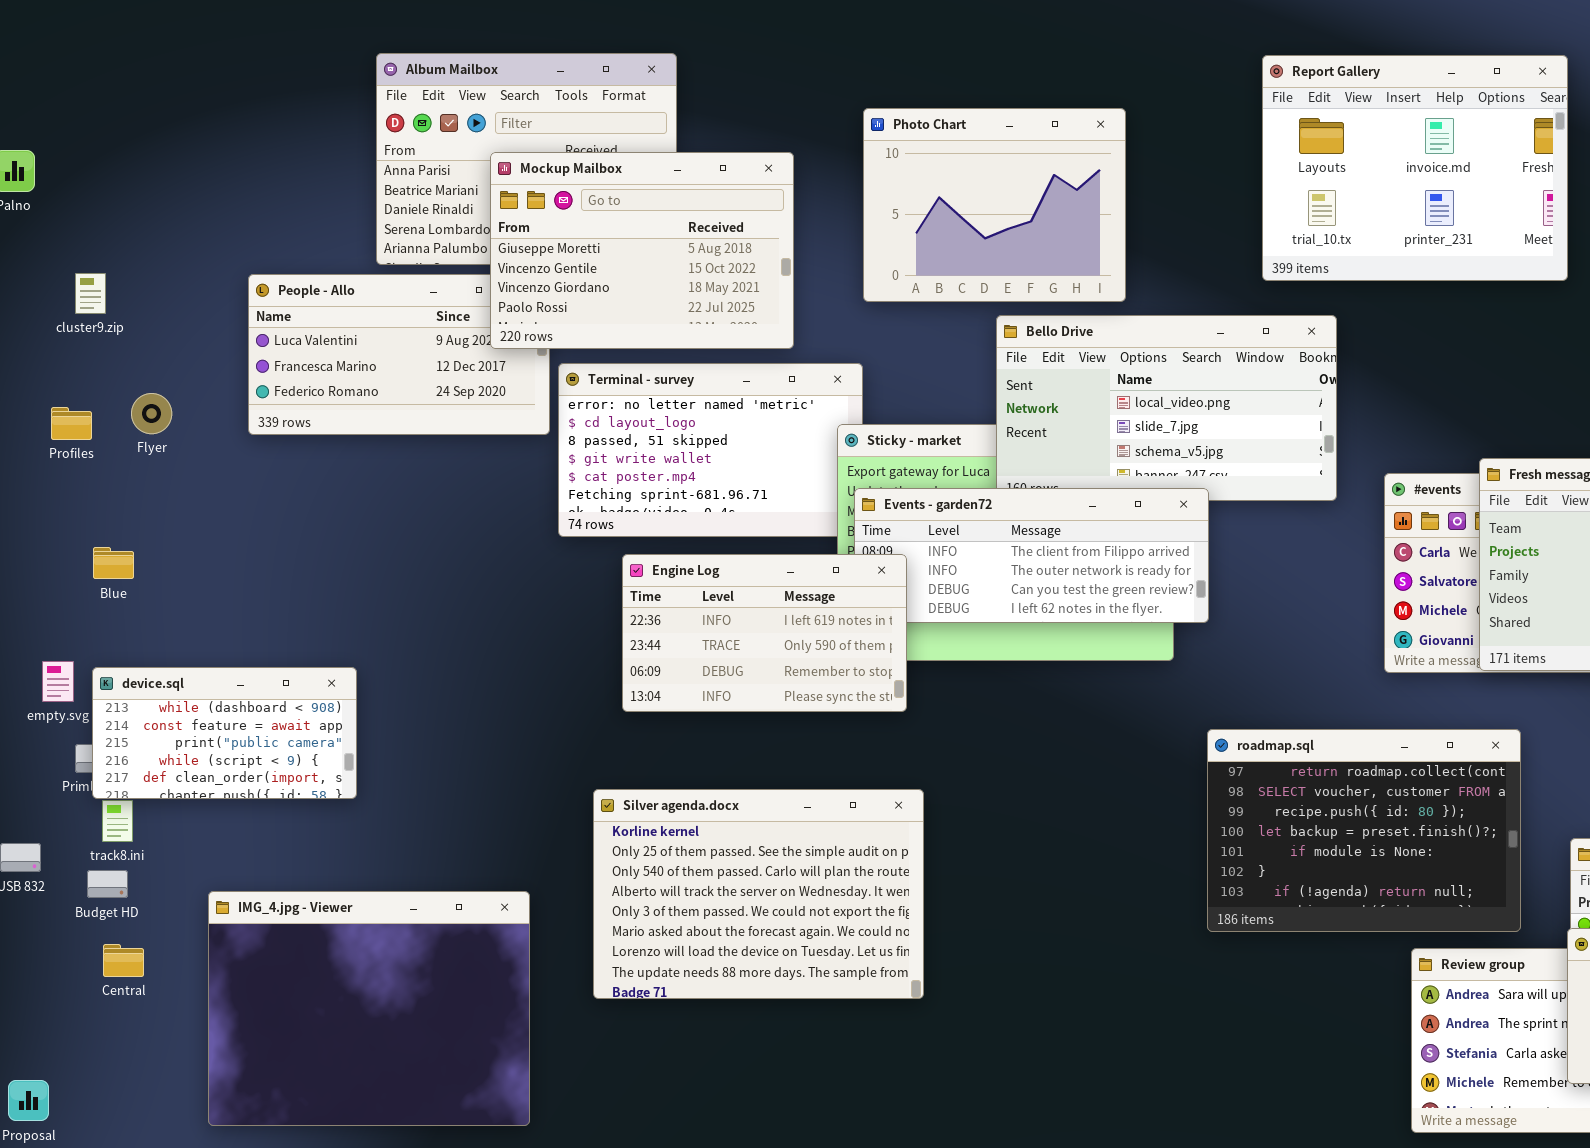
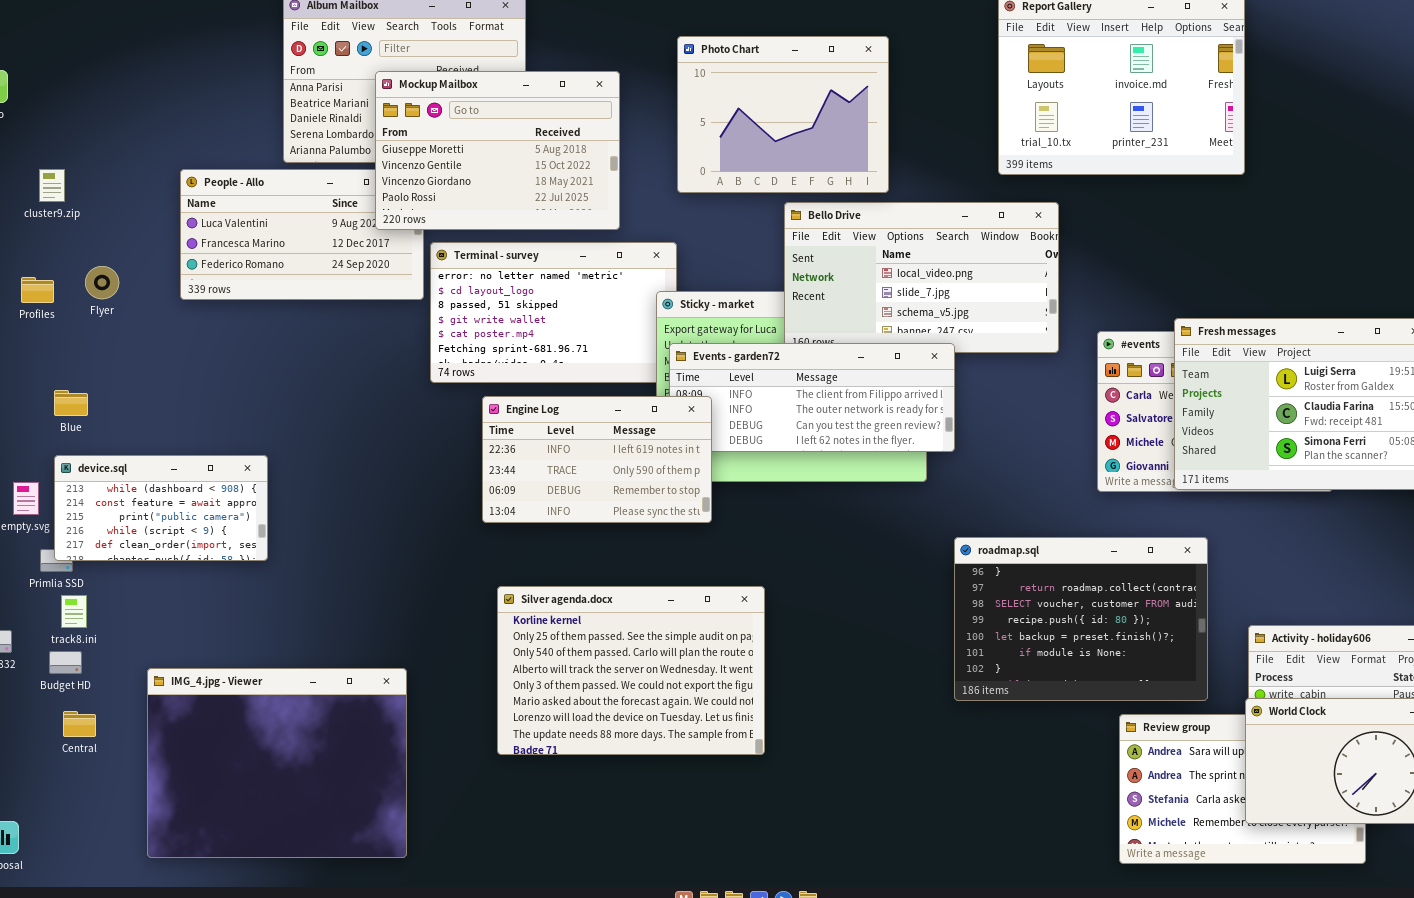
device.sql: [92,667,357,799] -> [54,455,268,561], moved
roadmap.sql: [1207,729,1521,932] -> [954,537,1208,701], scrolled up 1 row
Silver agenda.docx: [593,789,924,999] -> [497,586,765,755], moved

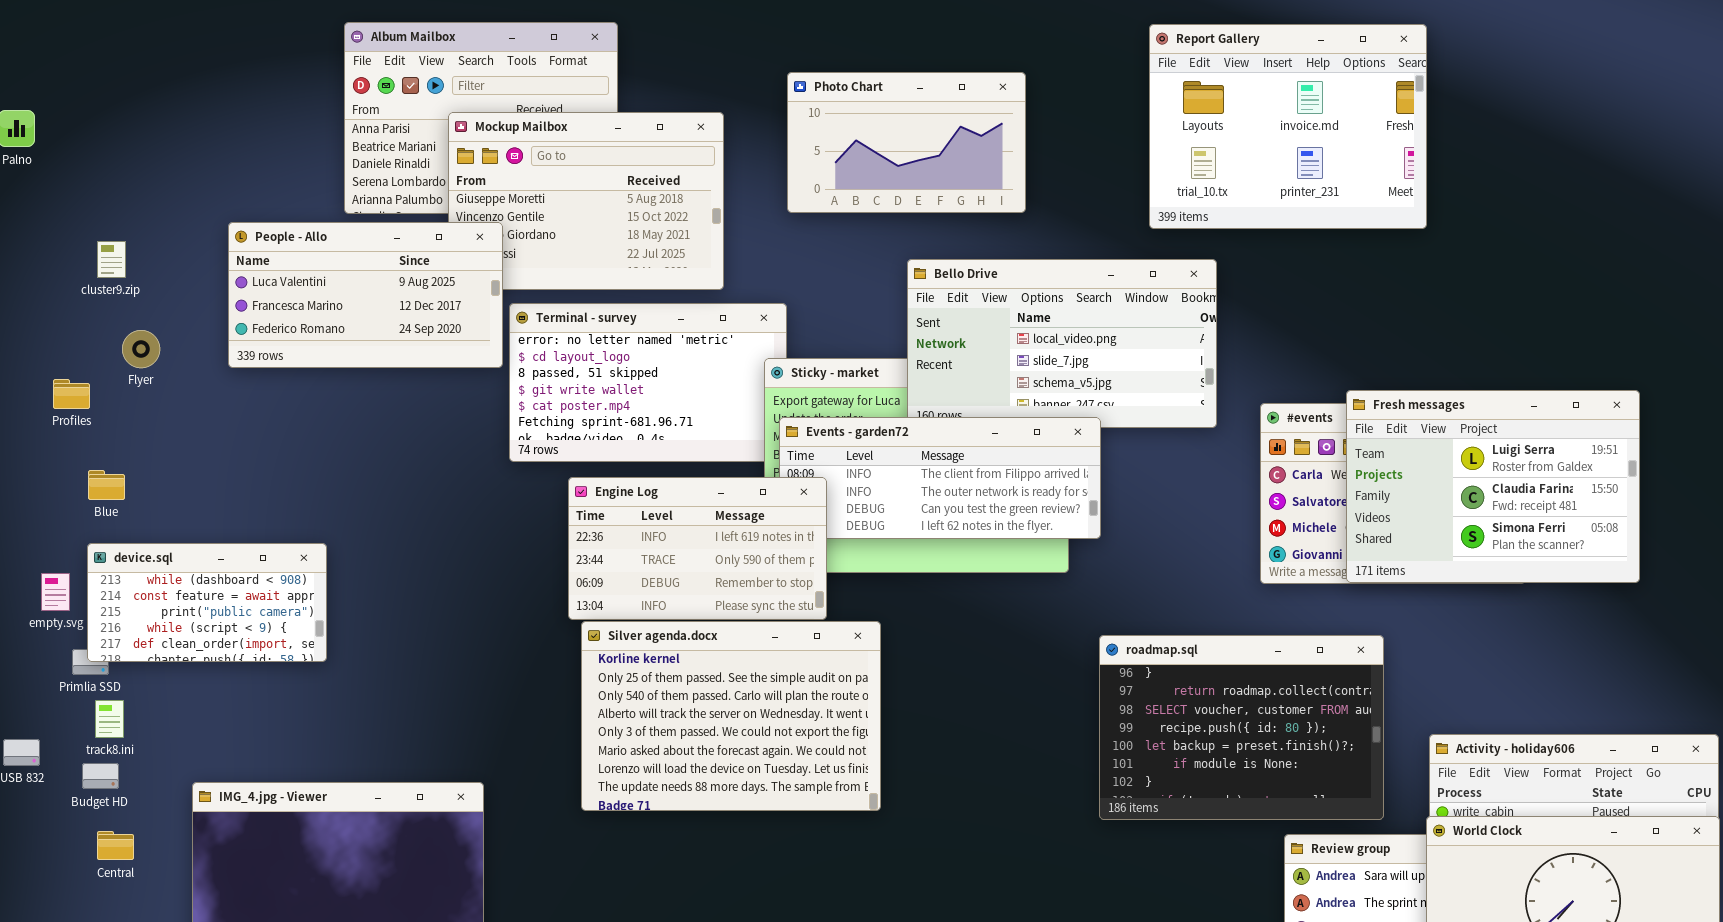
Photo Chart: [677,36,889,193] -> [787,72,1026,213], resized
cluster9.zip: [39,169,65,202] -> [97,241,126,278], moved
People - Allo: [180,169,424,300] -> [228,222,503,368], raised
Profiles: [21,277,54,303] -> [53,379,90,409], moved
Silver agenda.docx: [497,586,765,755] -> [581,621,881,811], moved

